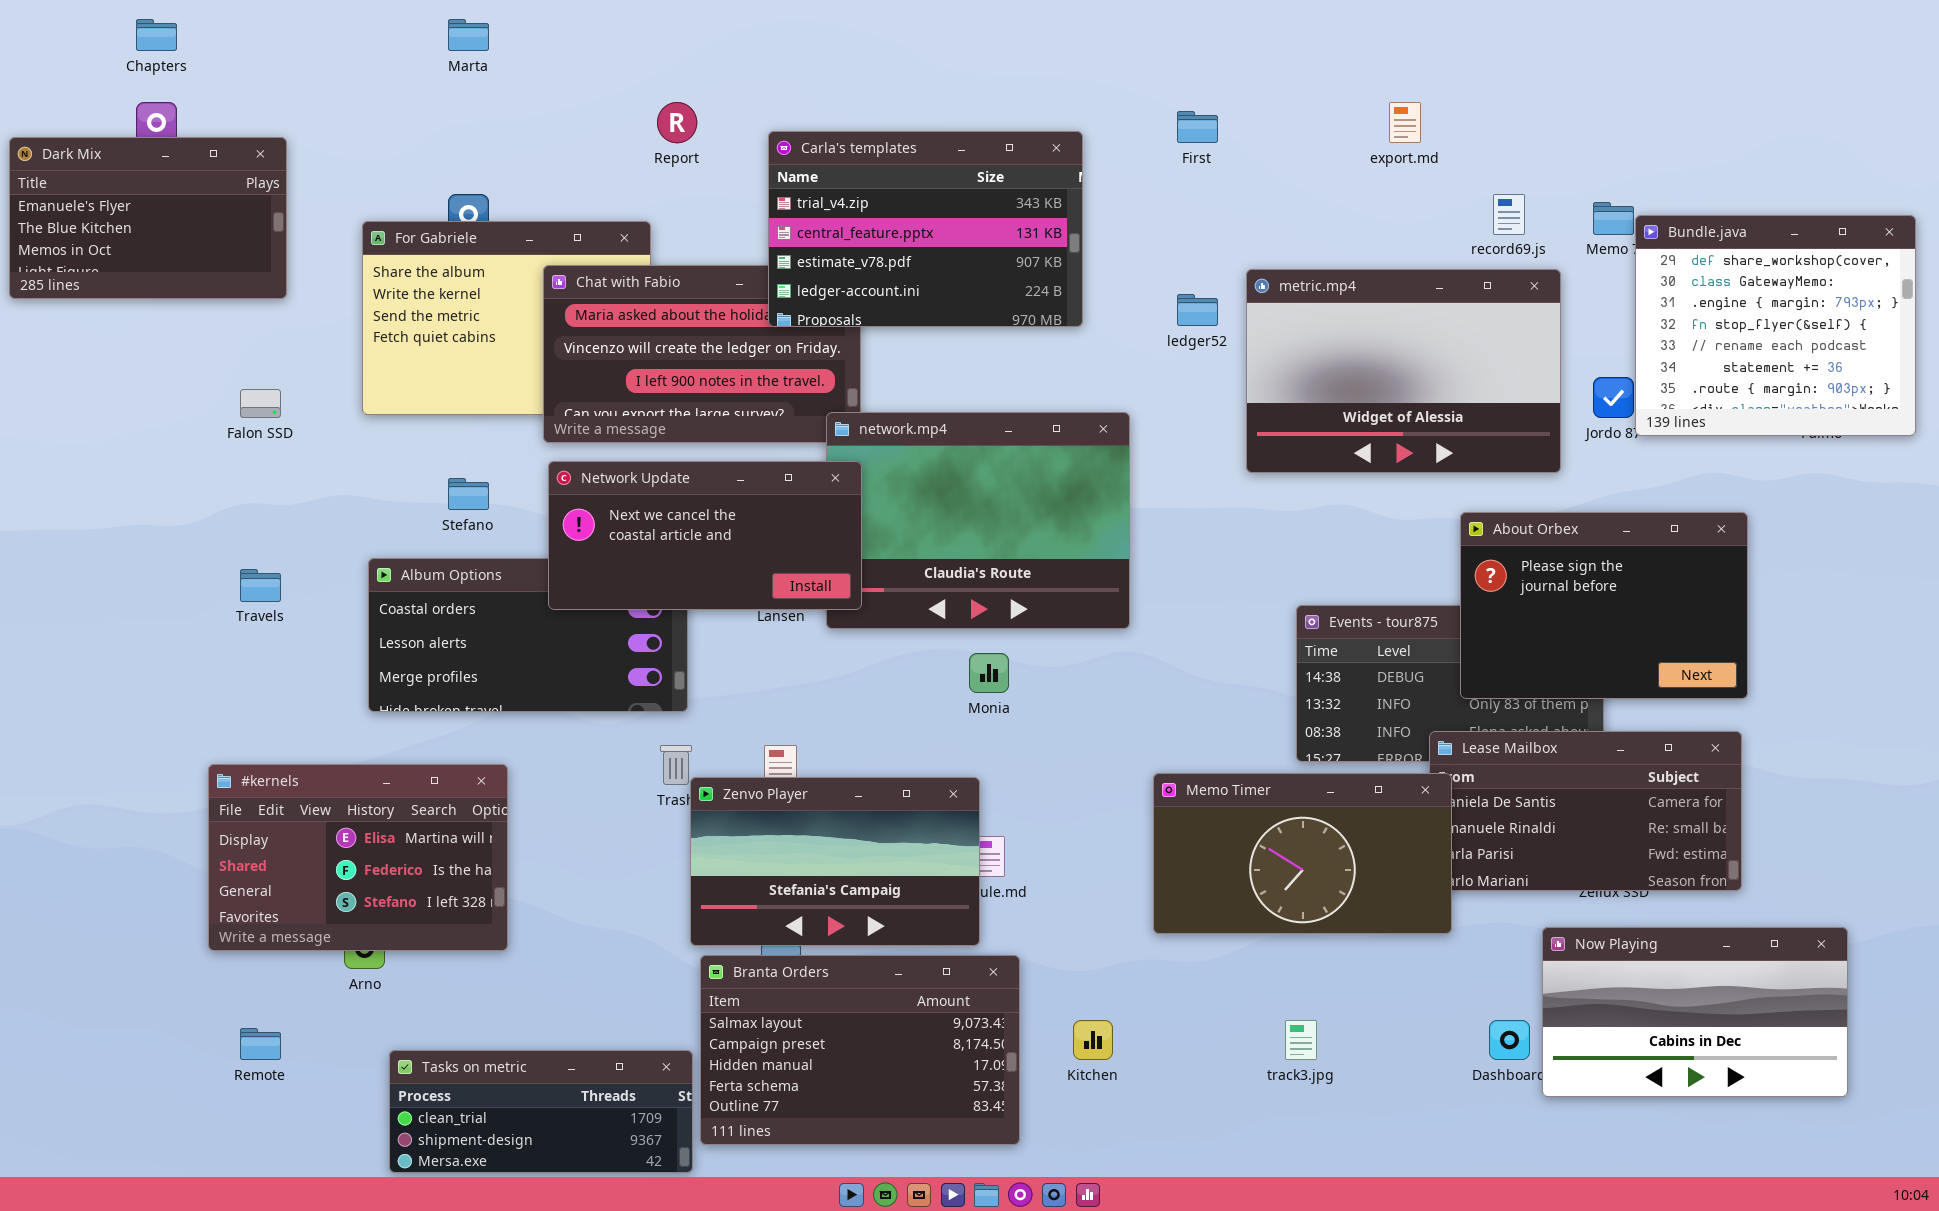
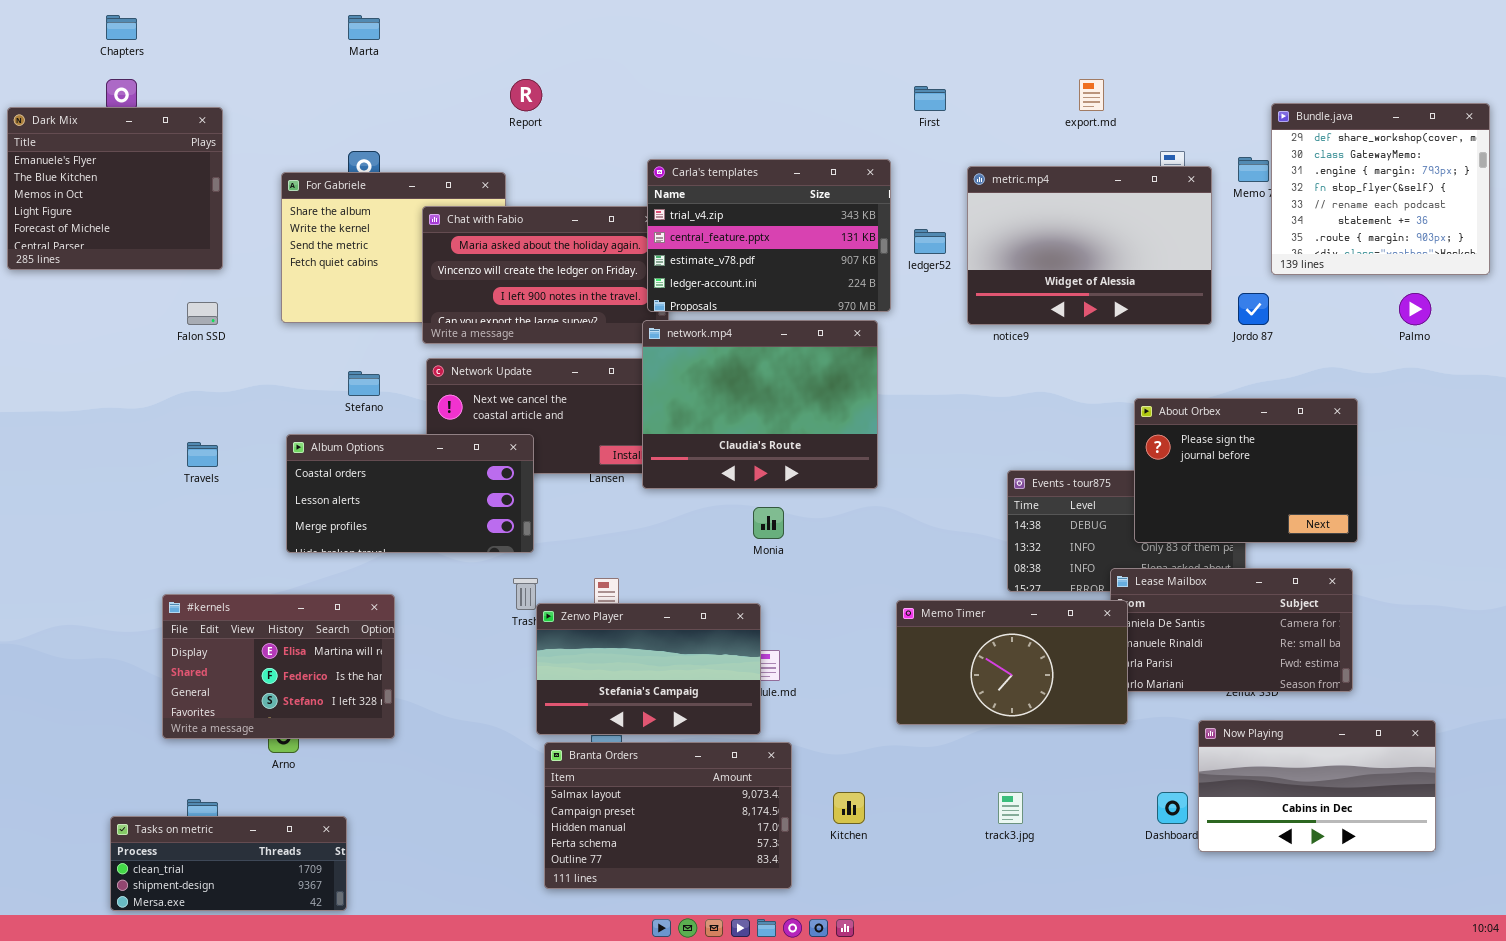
Carla's templates: [768,131,1083,327] -> [647,159,891,312], moved
Dark Mix: [9,137,287,299] -> [7,107,223,270], resized
Bundle.java: [1635,215,1916,436] -> [1271,103,1490,275], moved
metric.mp4: [1246,269,1561,473] -> [967,166,1212,325], moved
network.mp4: [826,412,1130,629] -> [642,320,878,489], raised
Album Options: [368,558,688,712] -> [286,434,534,553], raised
Tasks on metric: [389,1050,693,1173] -> [110,816,347,911], moved

